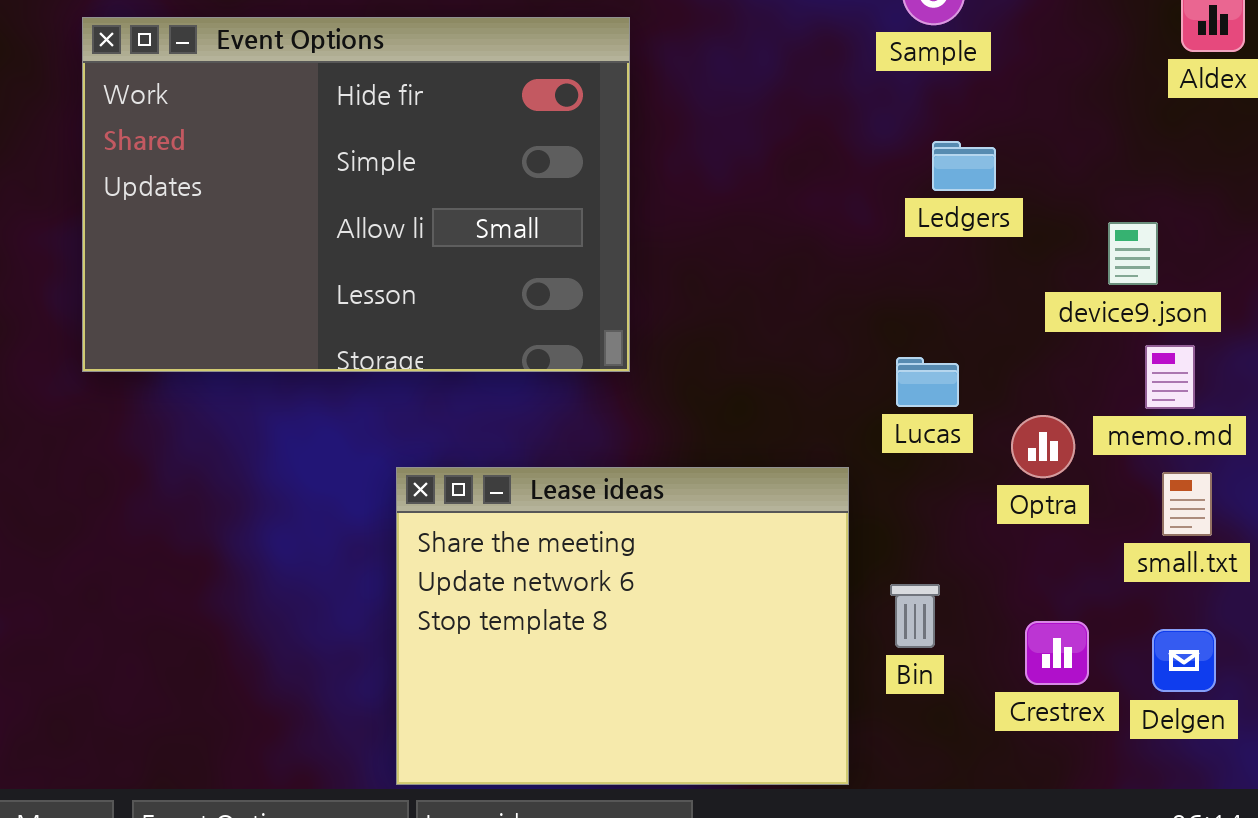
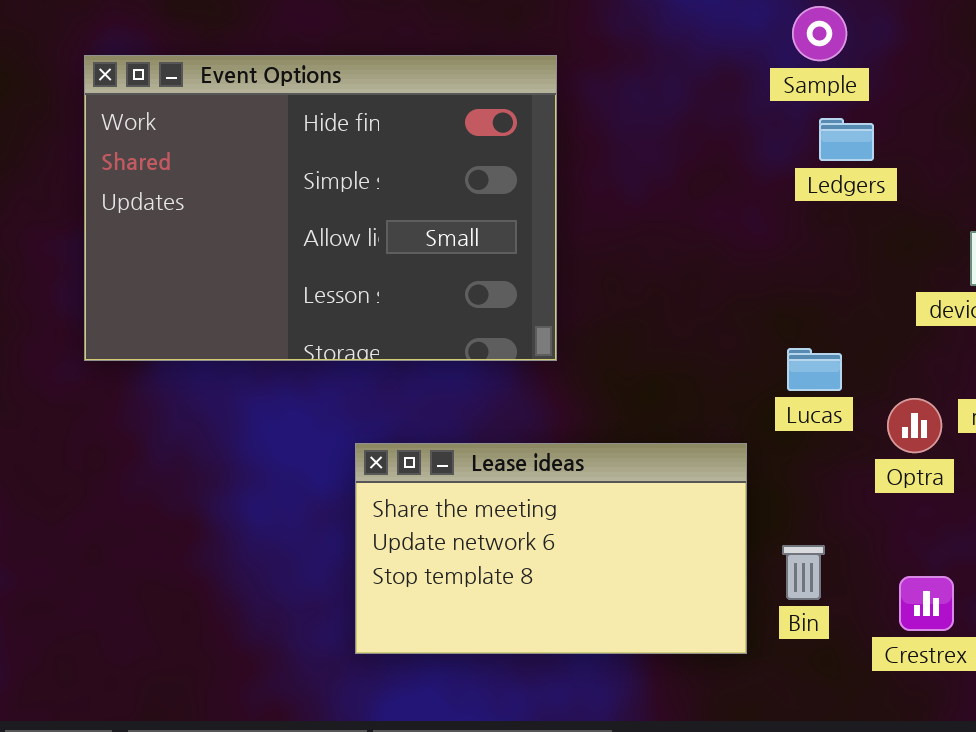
Ledgers: [932,141,996,191] -> [819,118,874,161], moved
Lease ideas: [396,467,849,785] -> [355,443,747,654], resized

